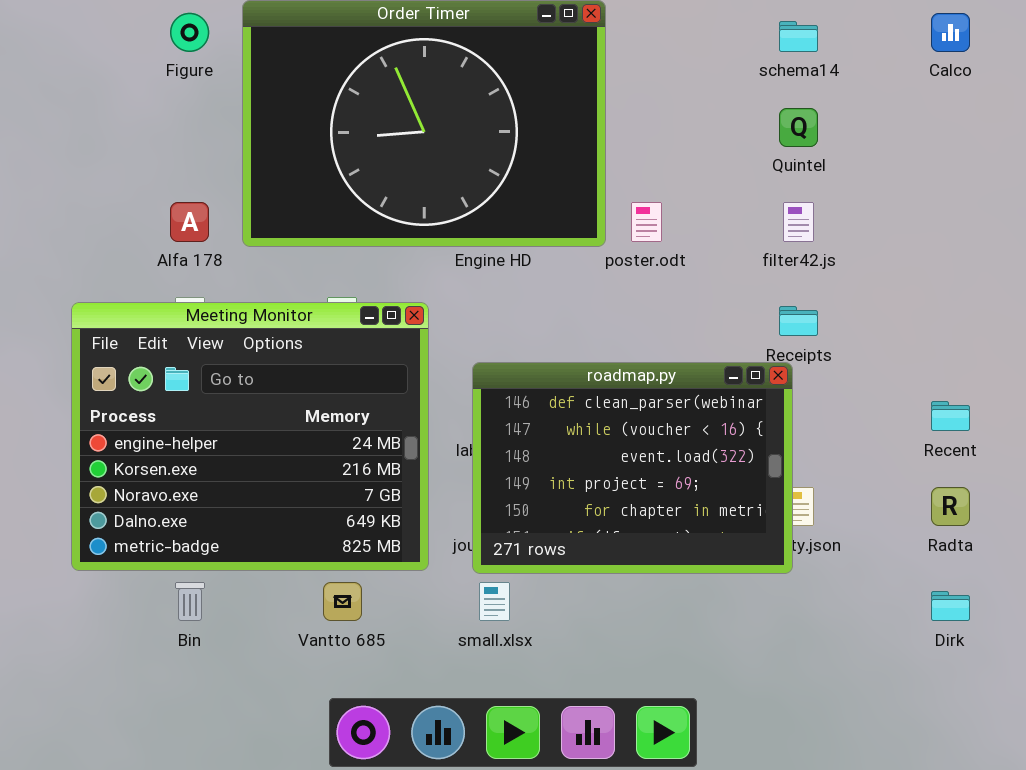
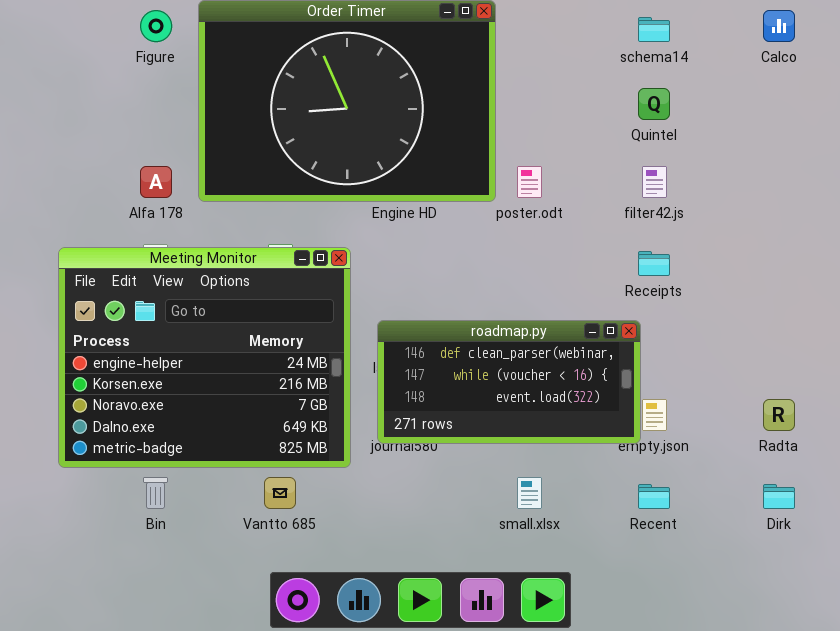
roadmap.py: [472,362,793,574] -> [377,320,641,444], moved, resized
Recent: [931,401,970,431] -> [638,484,670,509], moved
small.xlsx: [479,582,510,621] -> [517,477,542,509], moved

